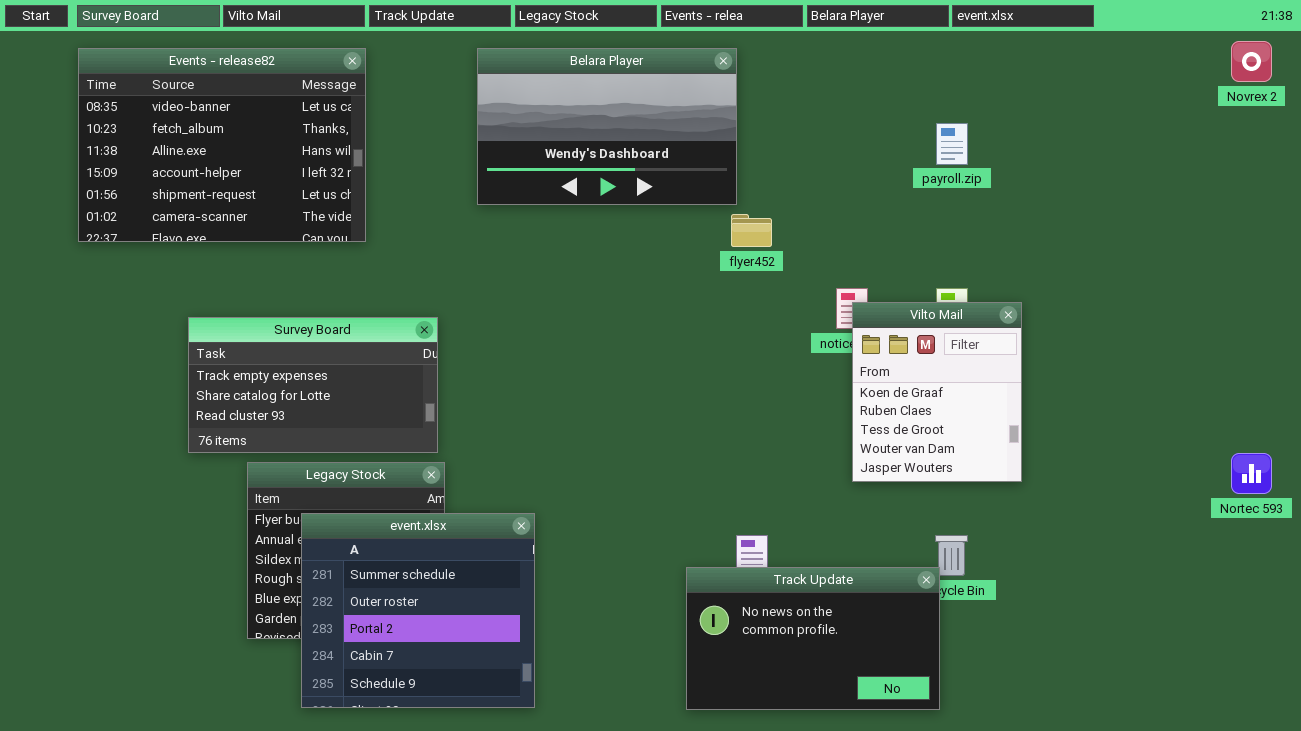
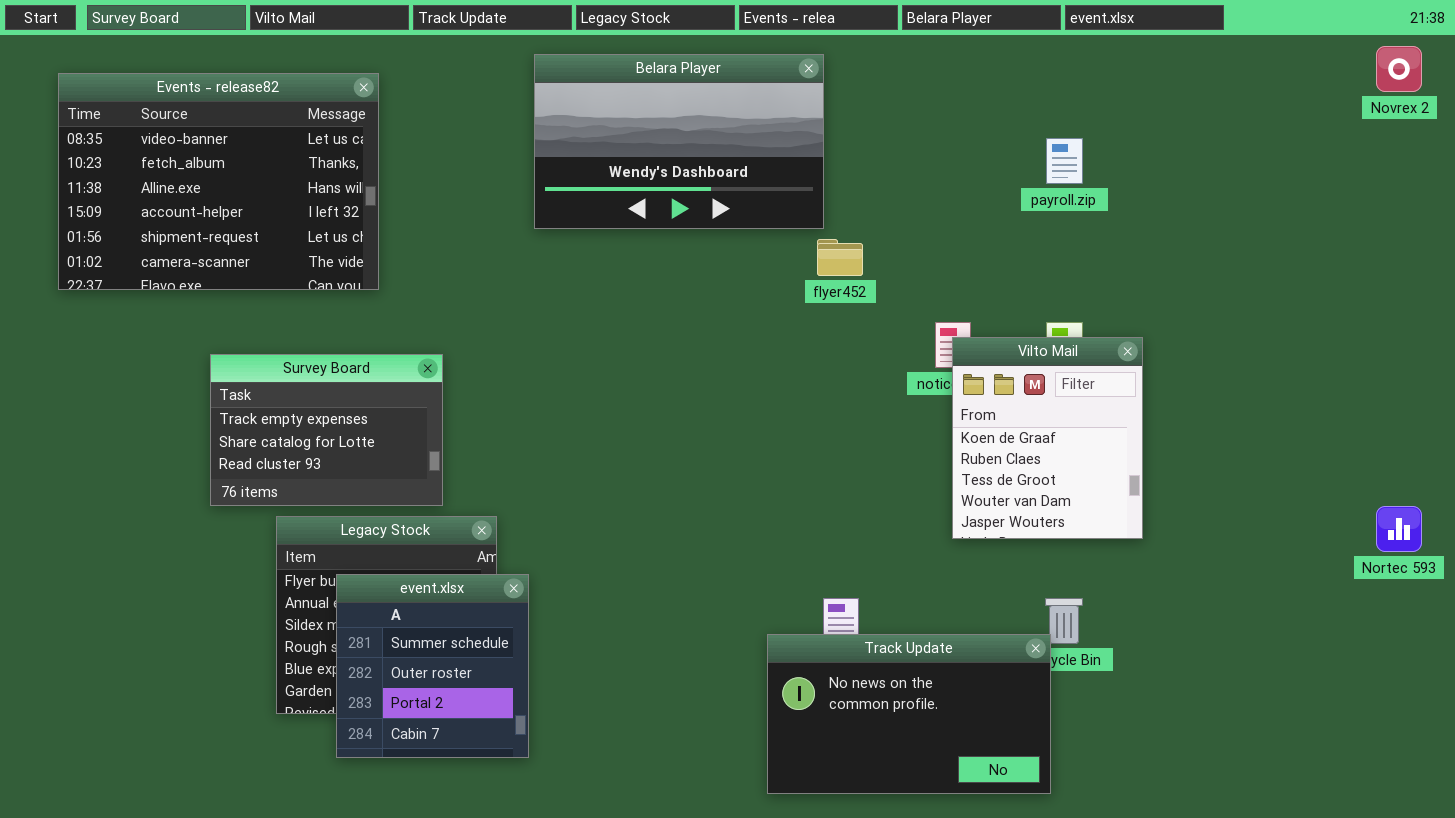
Events - release82: [78,48,366,242] -> [58,73,379,290], moved
Survey Board: [188,317,438,453] -> [210,354,443,506], resized
event.xlsx: [301,513,535,708] -> [336,574,529,758], resized

